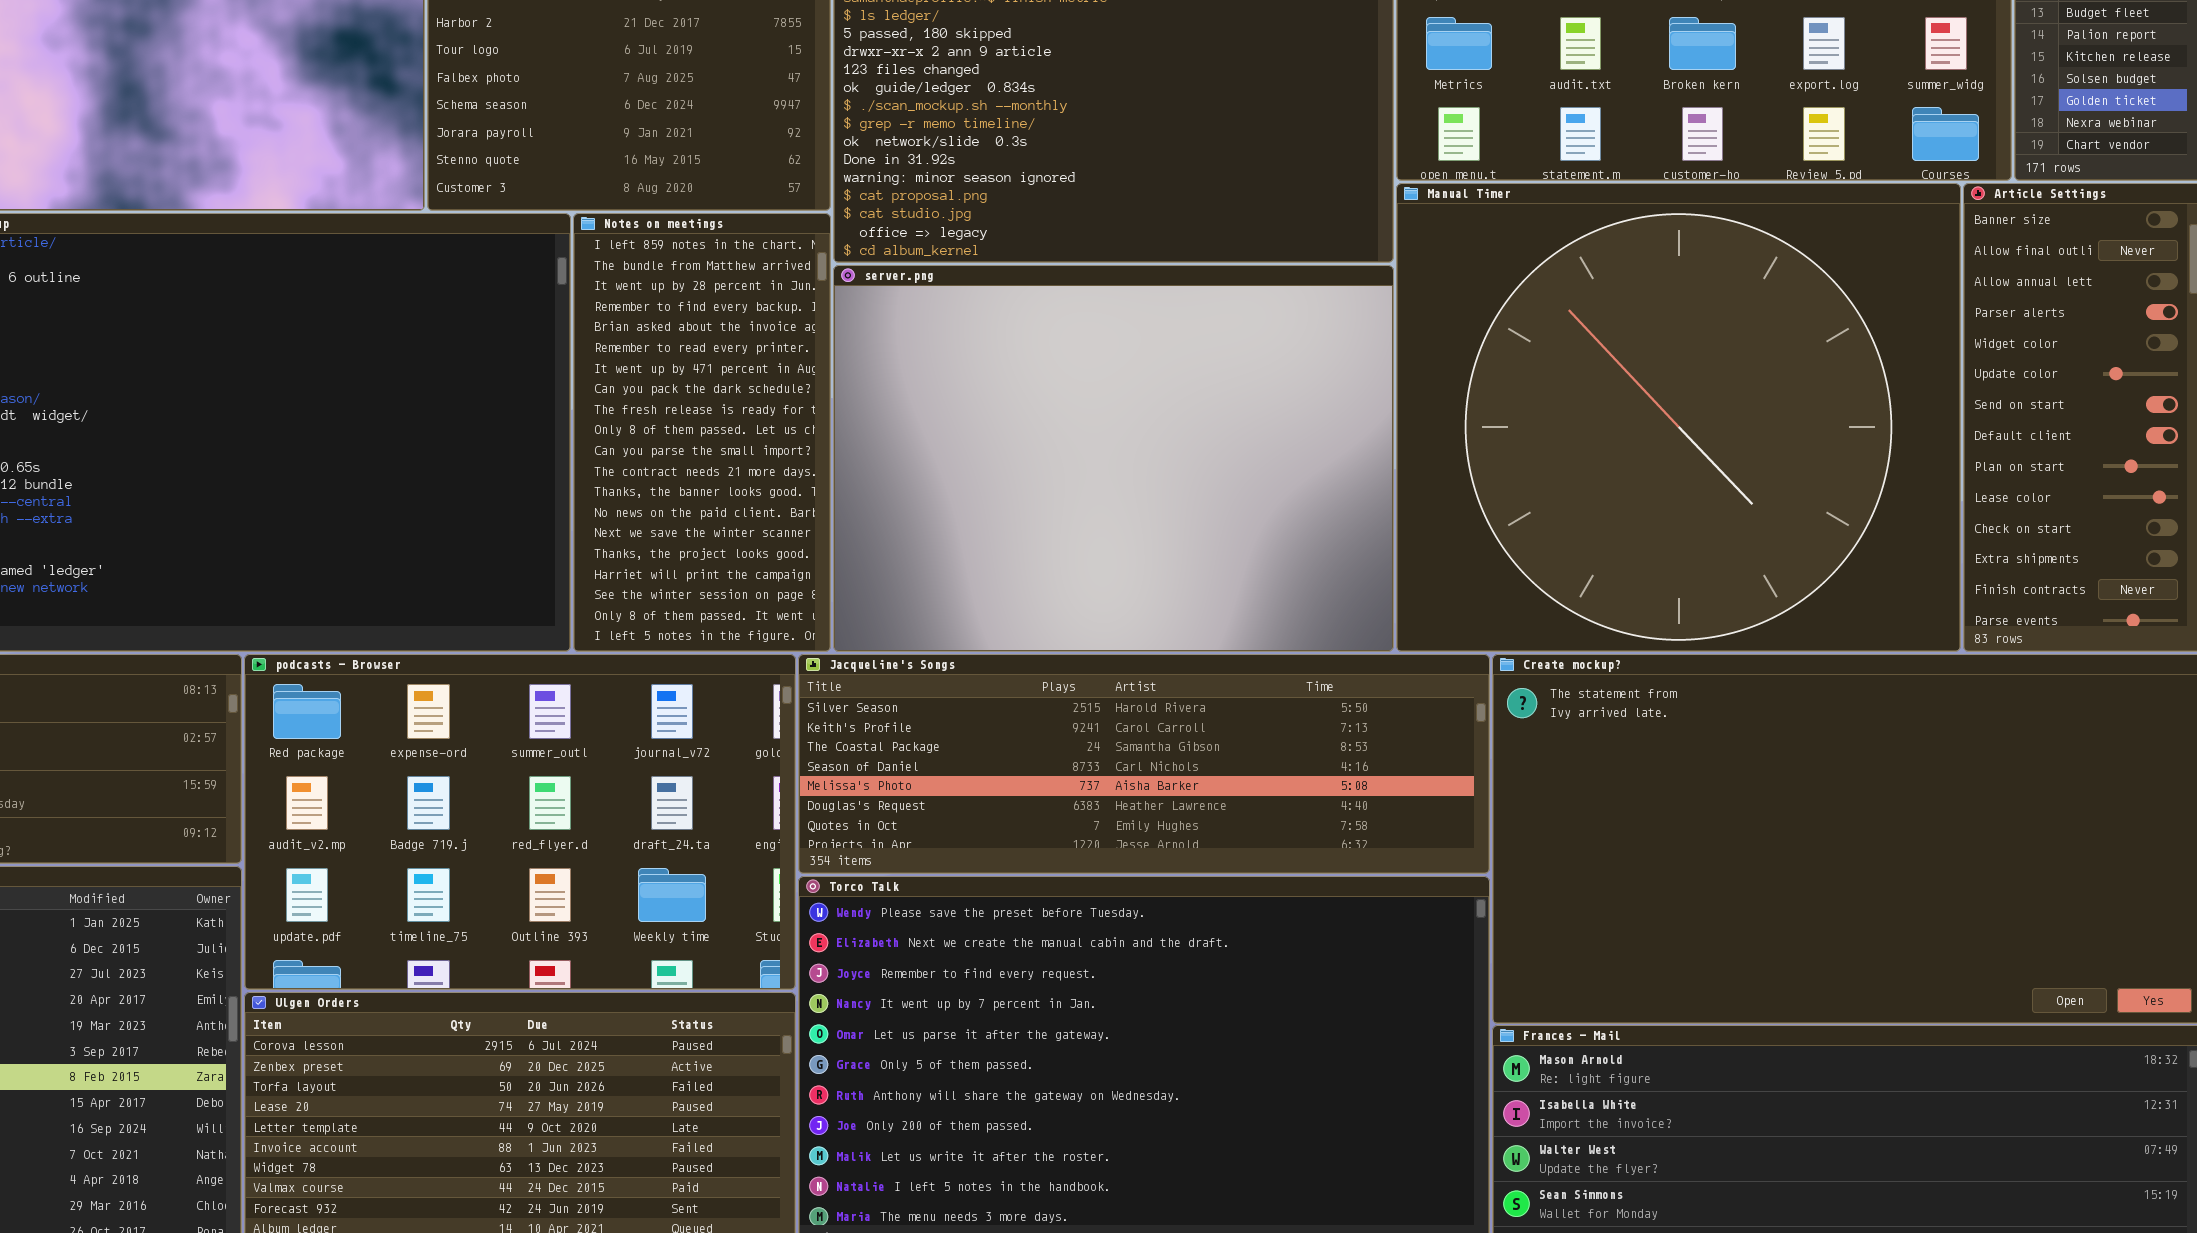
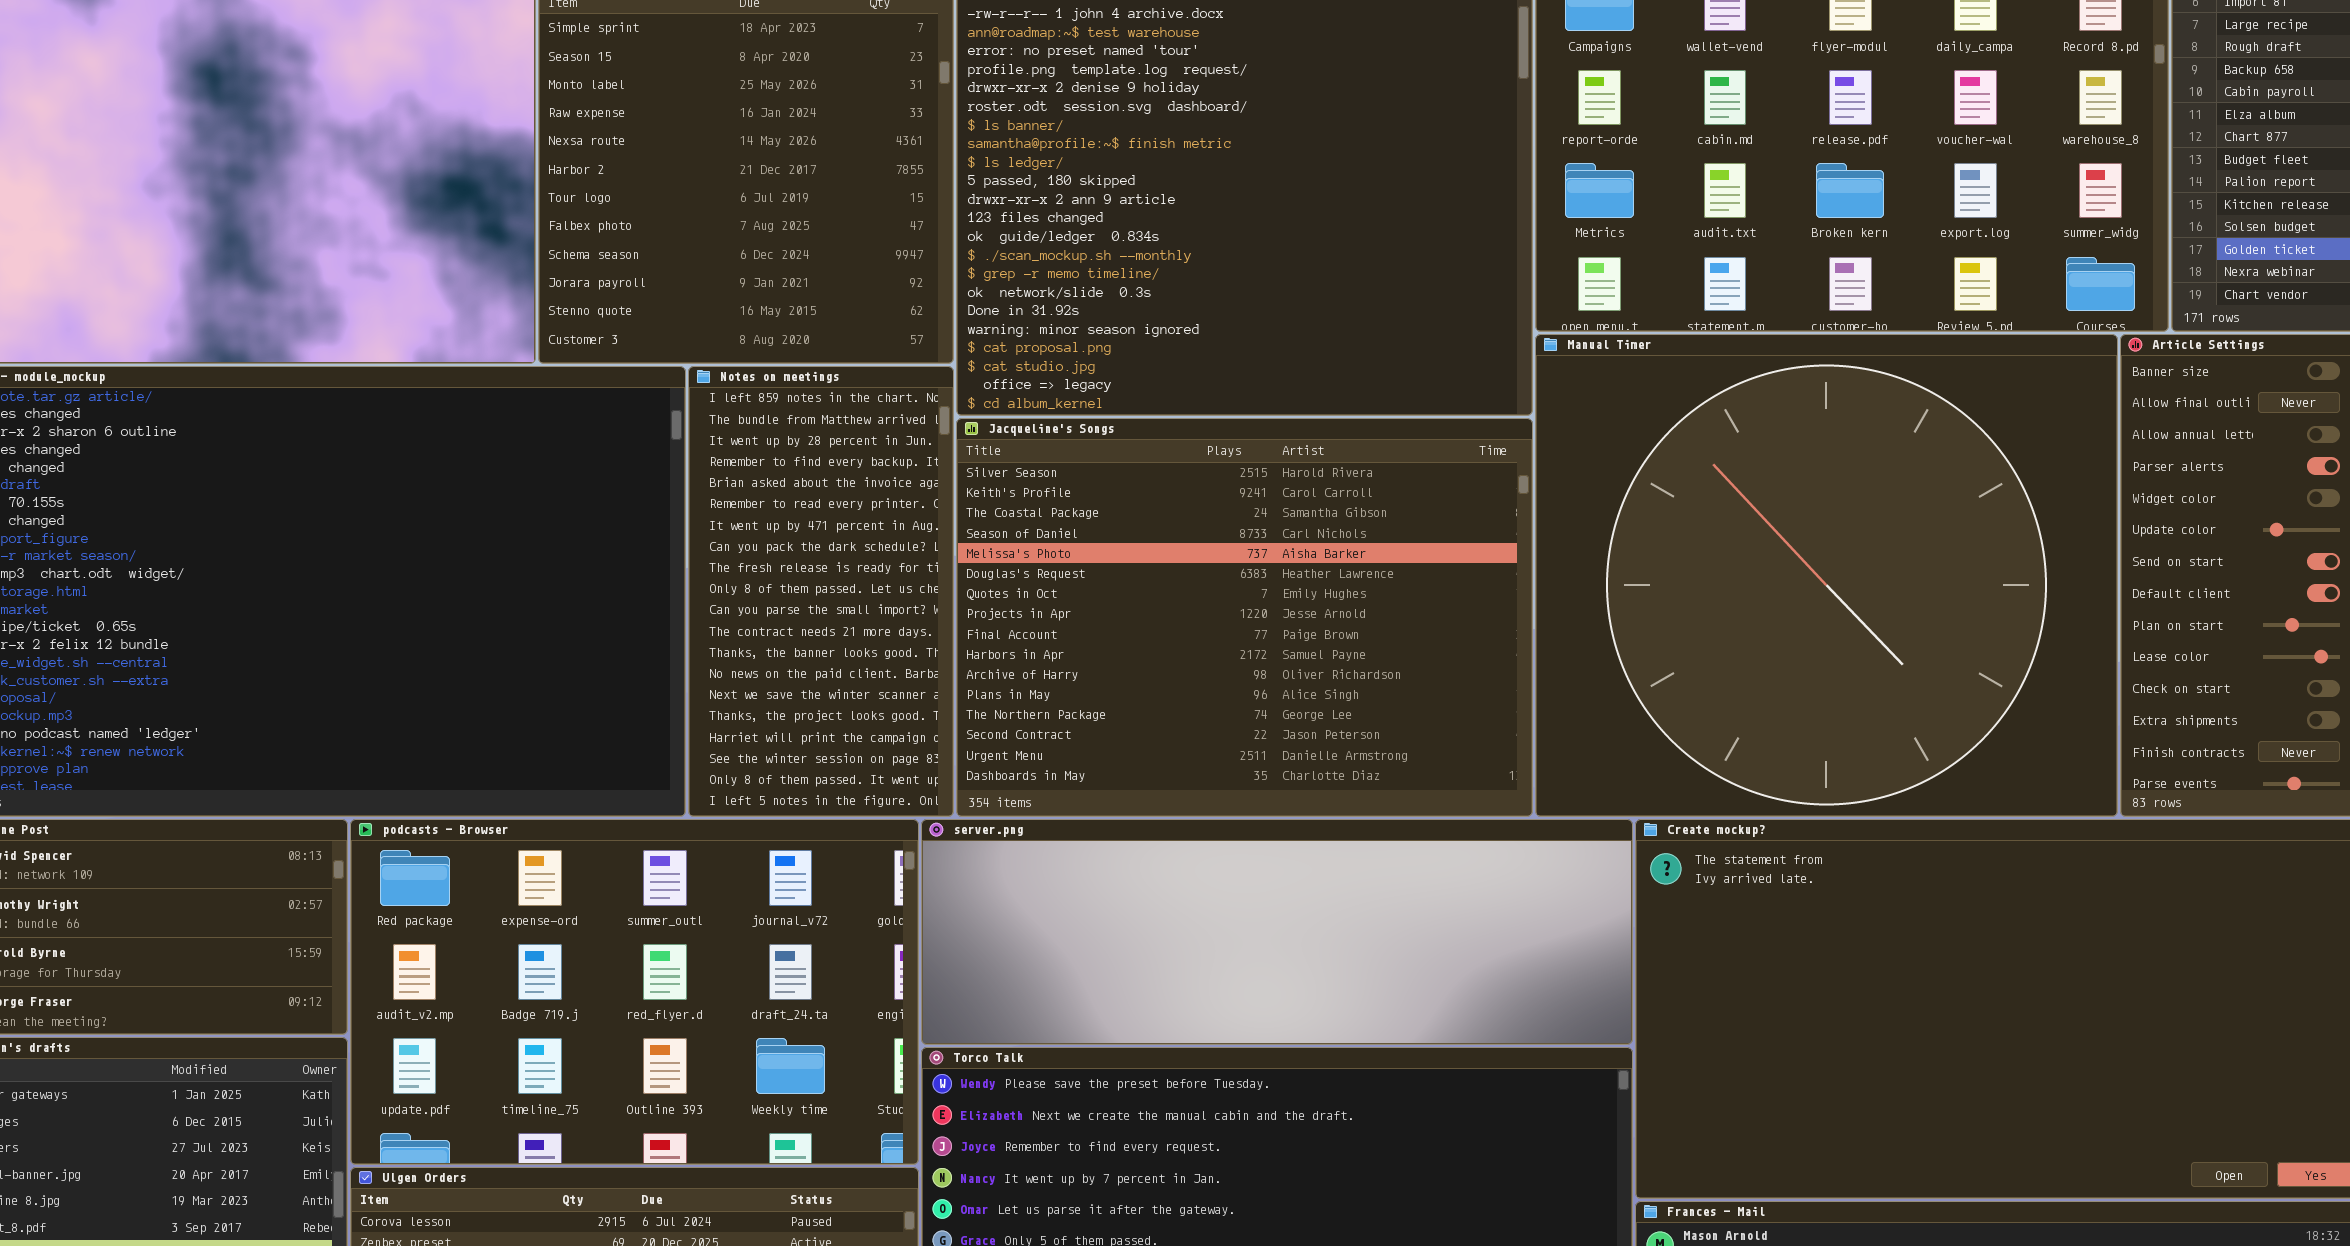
server.png: [833,265,1394,652] -> [921,819,1633,1045], moved, resized
Jacqueline's Songs: [798,654,1490,874] -> [956,418,1533,817], moved, resized

